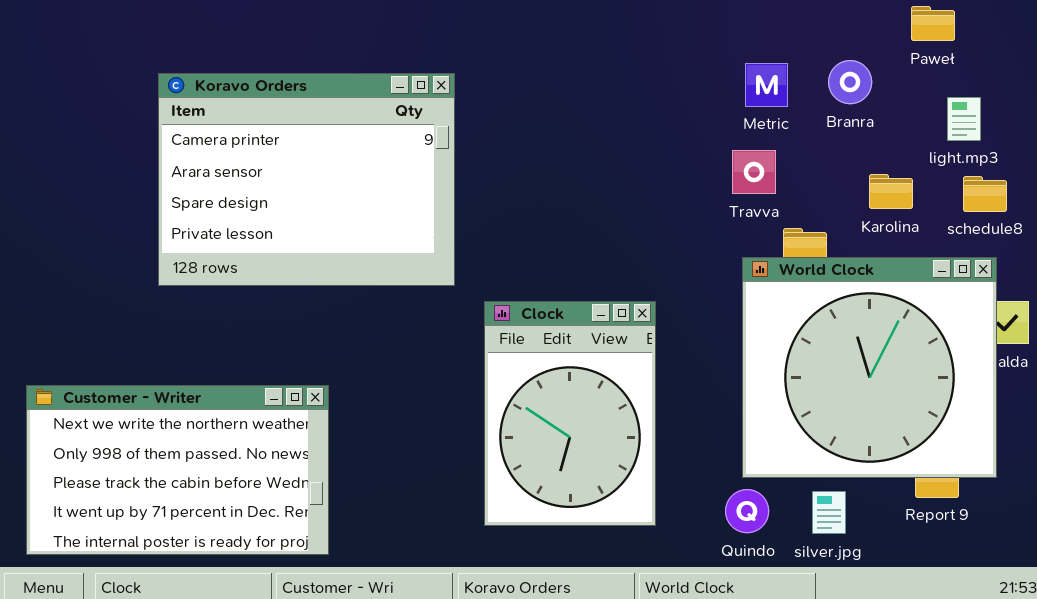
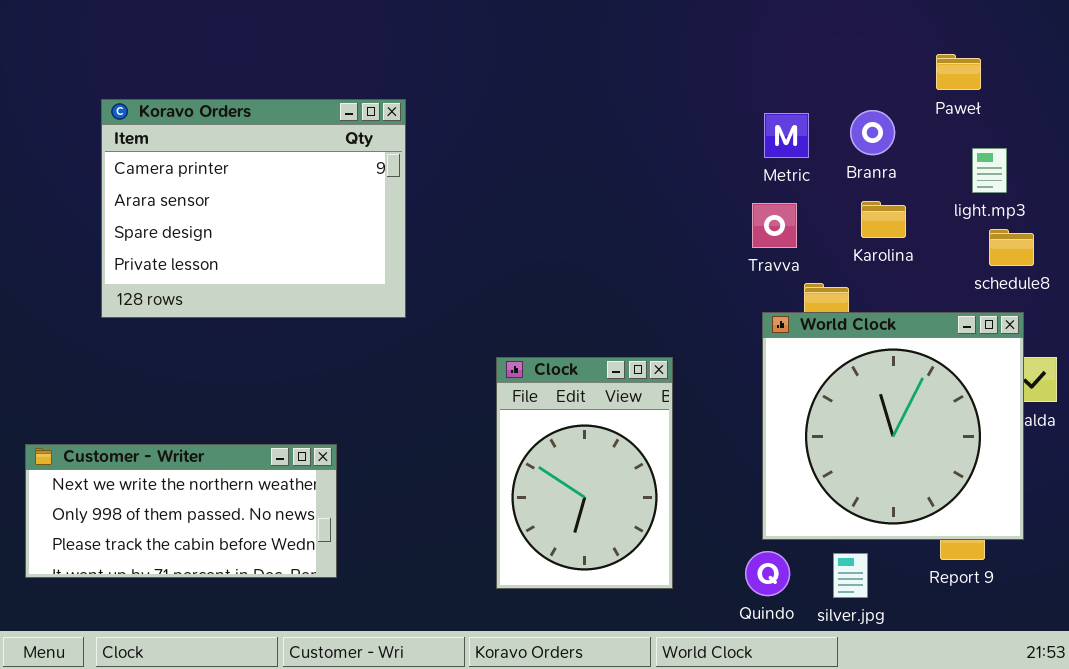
Koravo Orders: [158,73,455,286] -> [101,99,406,318], moved
Karolina: [869,174,913,209] -> [861,201,906,238], moved
Customer - Writer: [26,385,329,555] -> [25,444,337,578], resized

